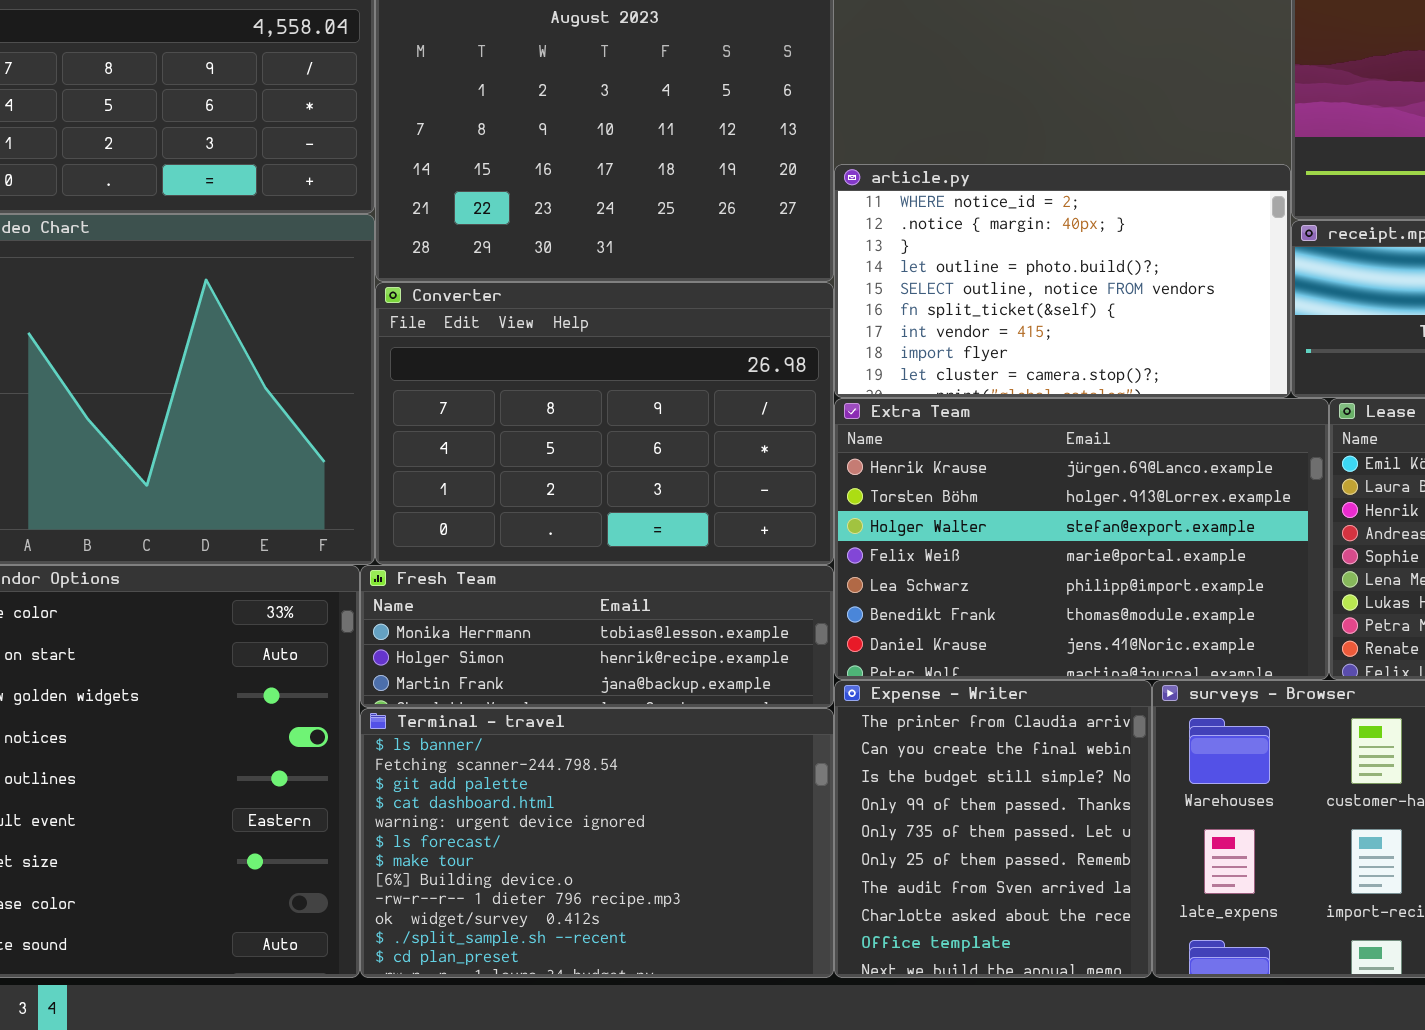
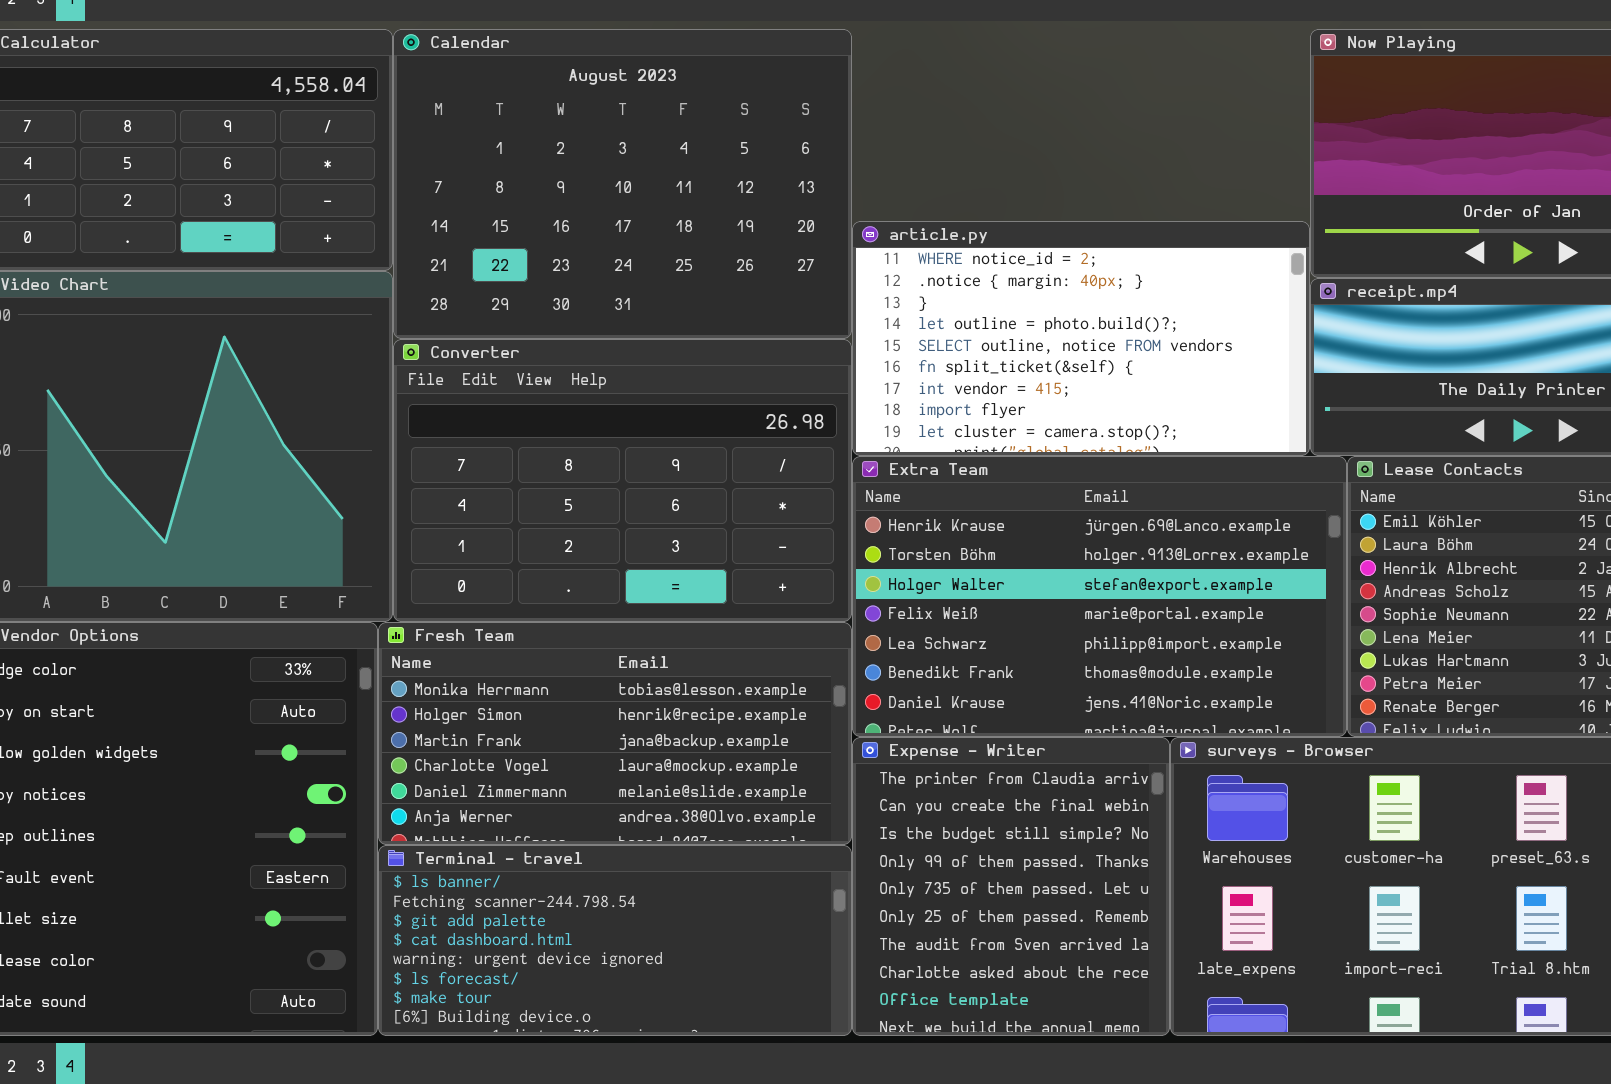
Fresh Team: [360,565,834,708] -> [378,622,852,845], resized
Terminal - travel: [360,708,834,978] -> [378,845,852,1036], resized

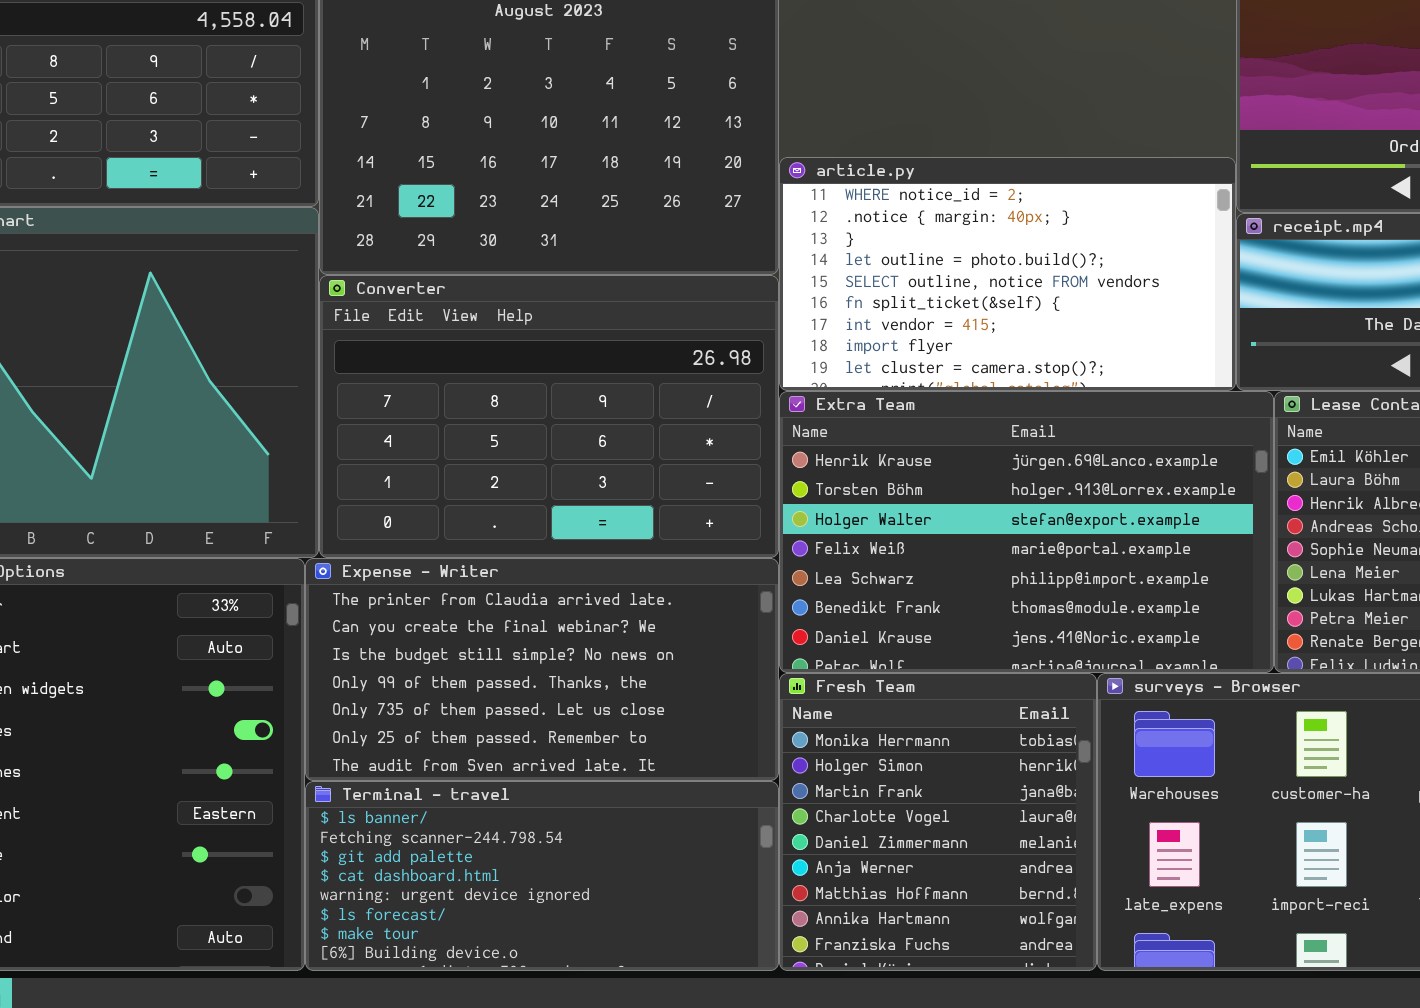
Fresh Team: [378,622,852,845] -> [779,673,1097,971], moved, resized
Expense - Writer: [852,737,1170,1036] -> [305,558,779,781], moved, resized

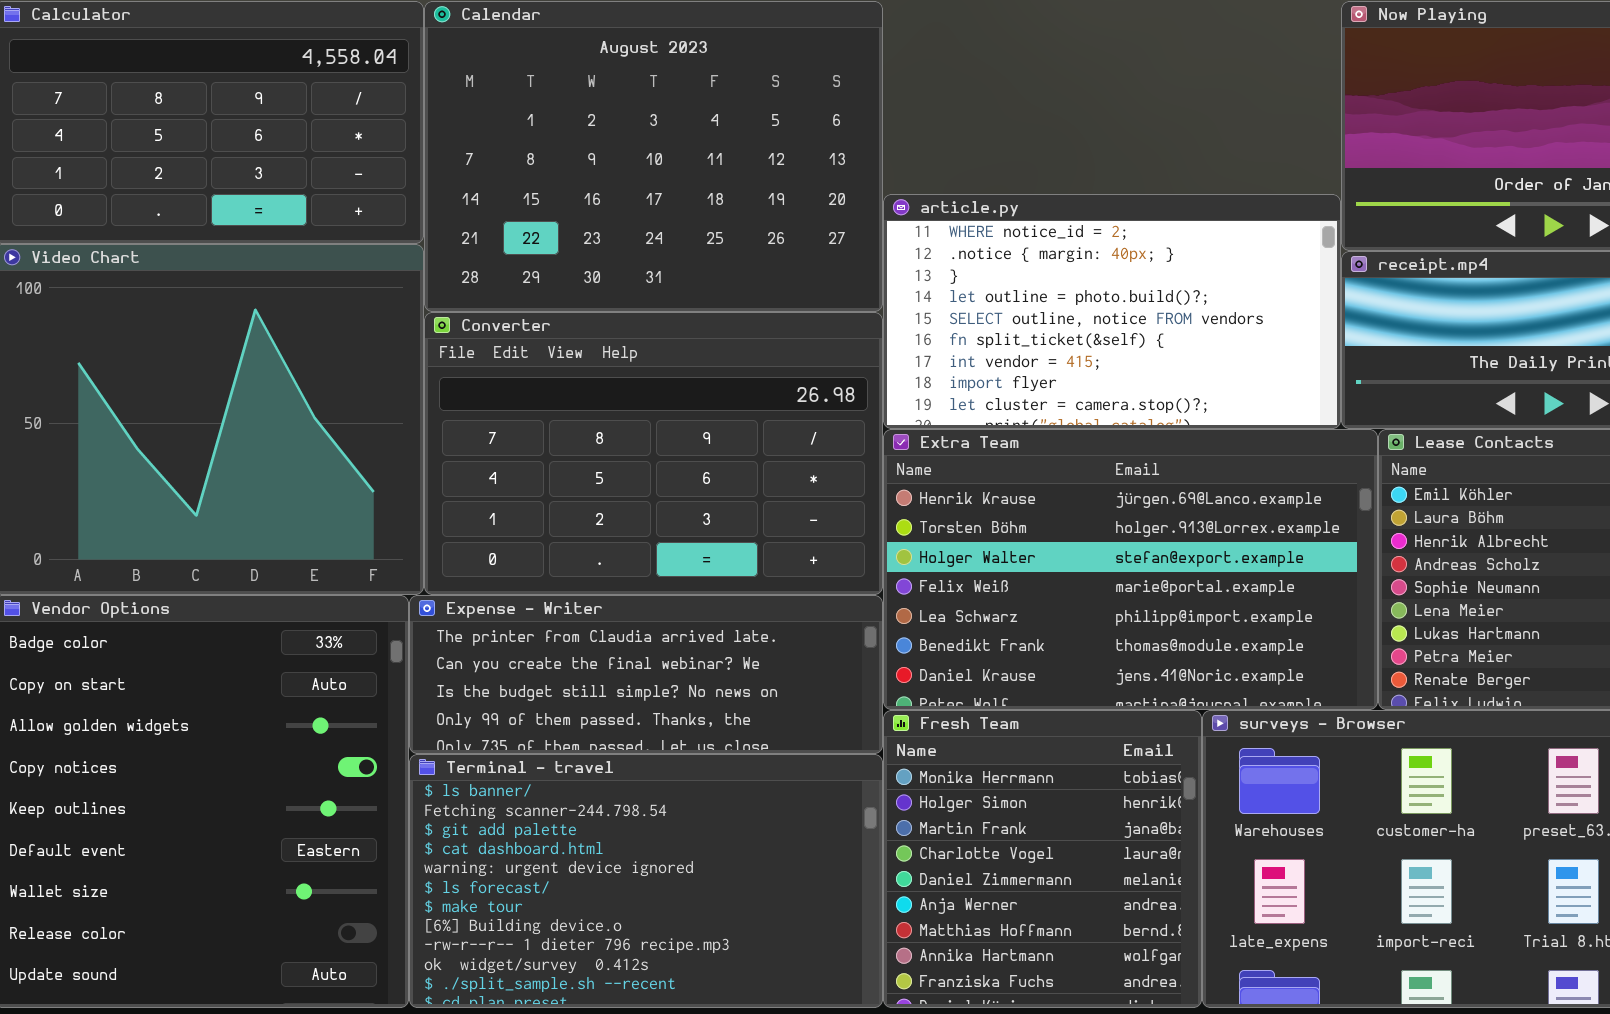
Expense - Writer: [305,558,779,781] -> [409,595,883,754], resized
Terminal - travel: [305,781,779,971] -> [409,754,883,1008], resized

